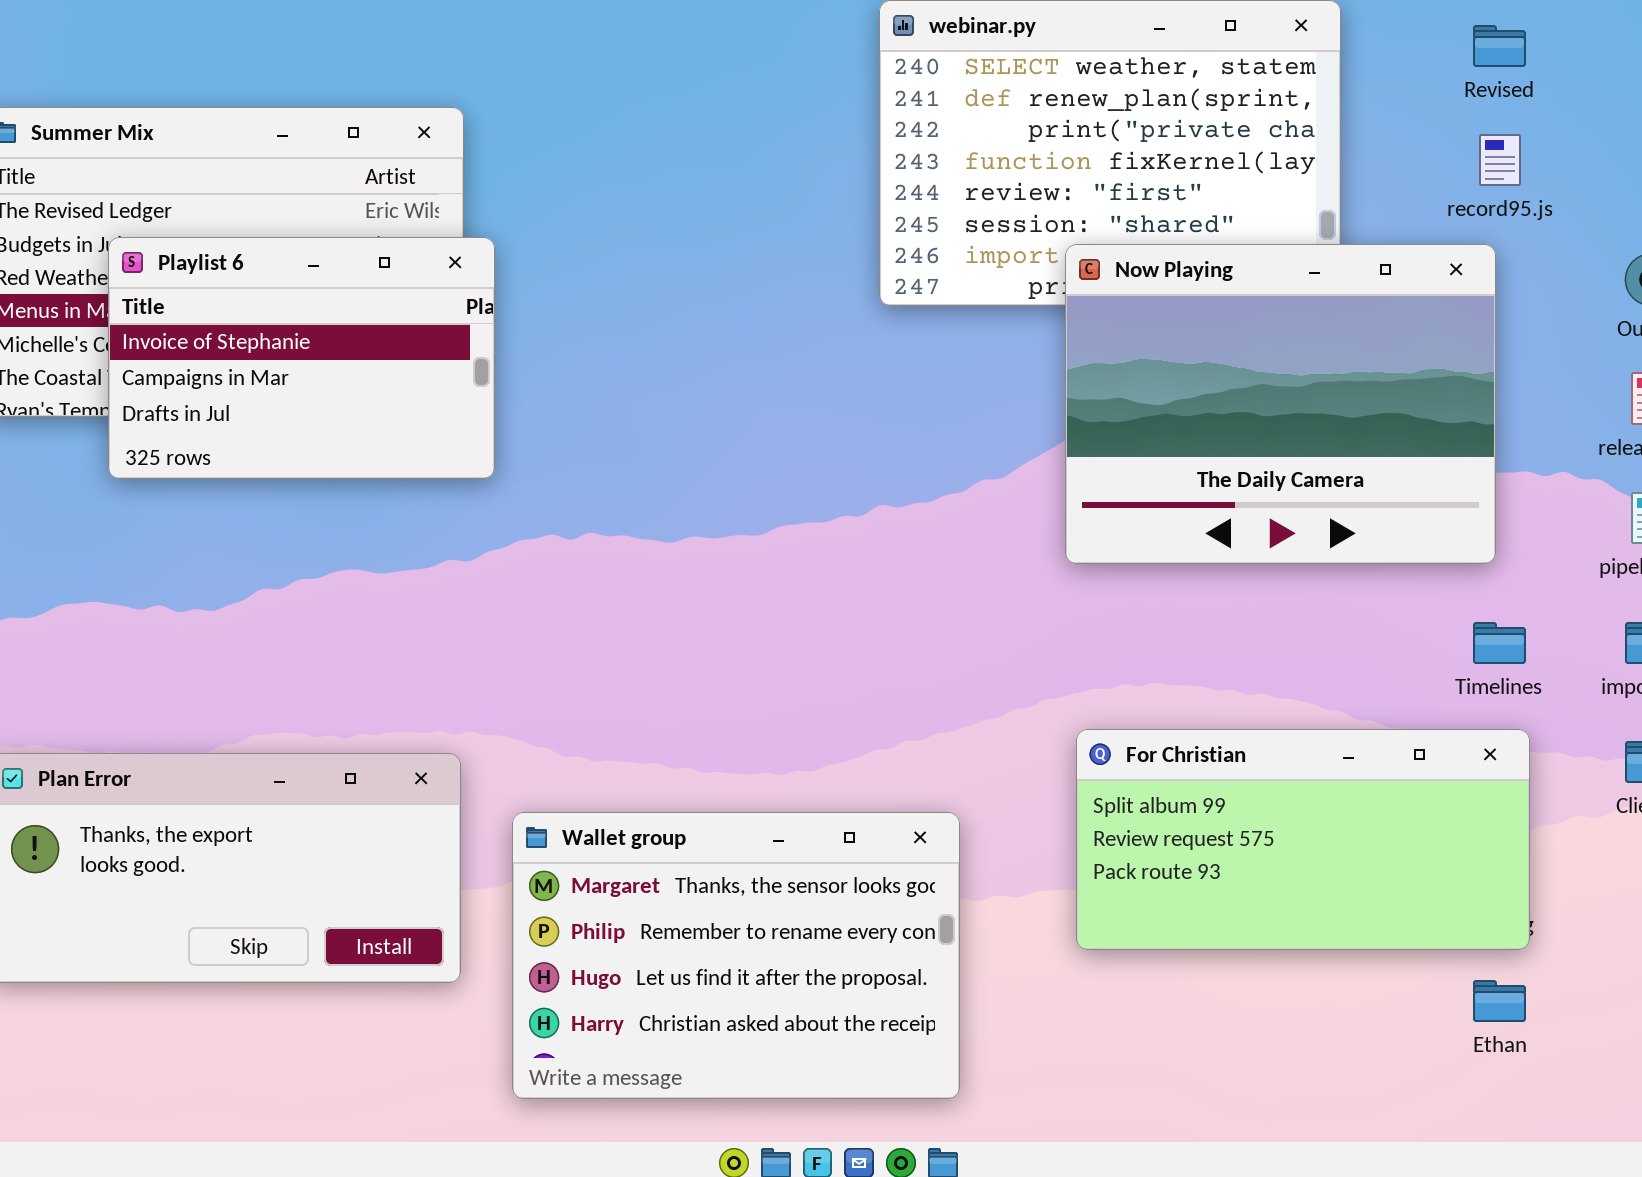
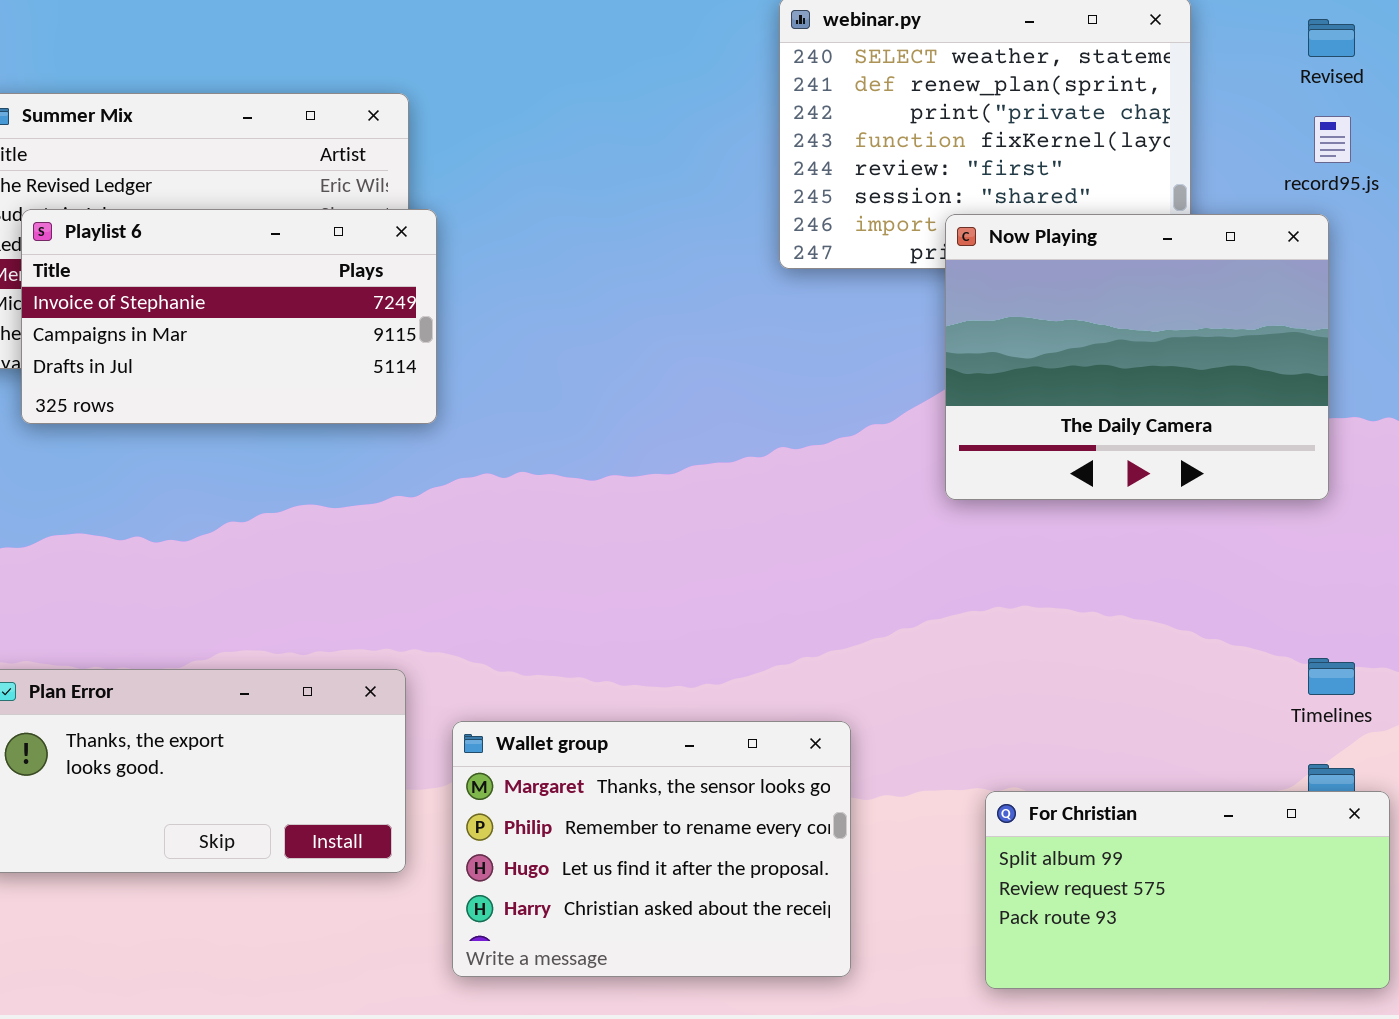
Playlist 6: [108,237,495,479] -> [21,209,437,424], resized
Timelines: [1473,622,1526,664] -> [1308,658,1355,695], moved
For Christian: [1076,729,1530,950] -> [985,791,1390,989], moved

